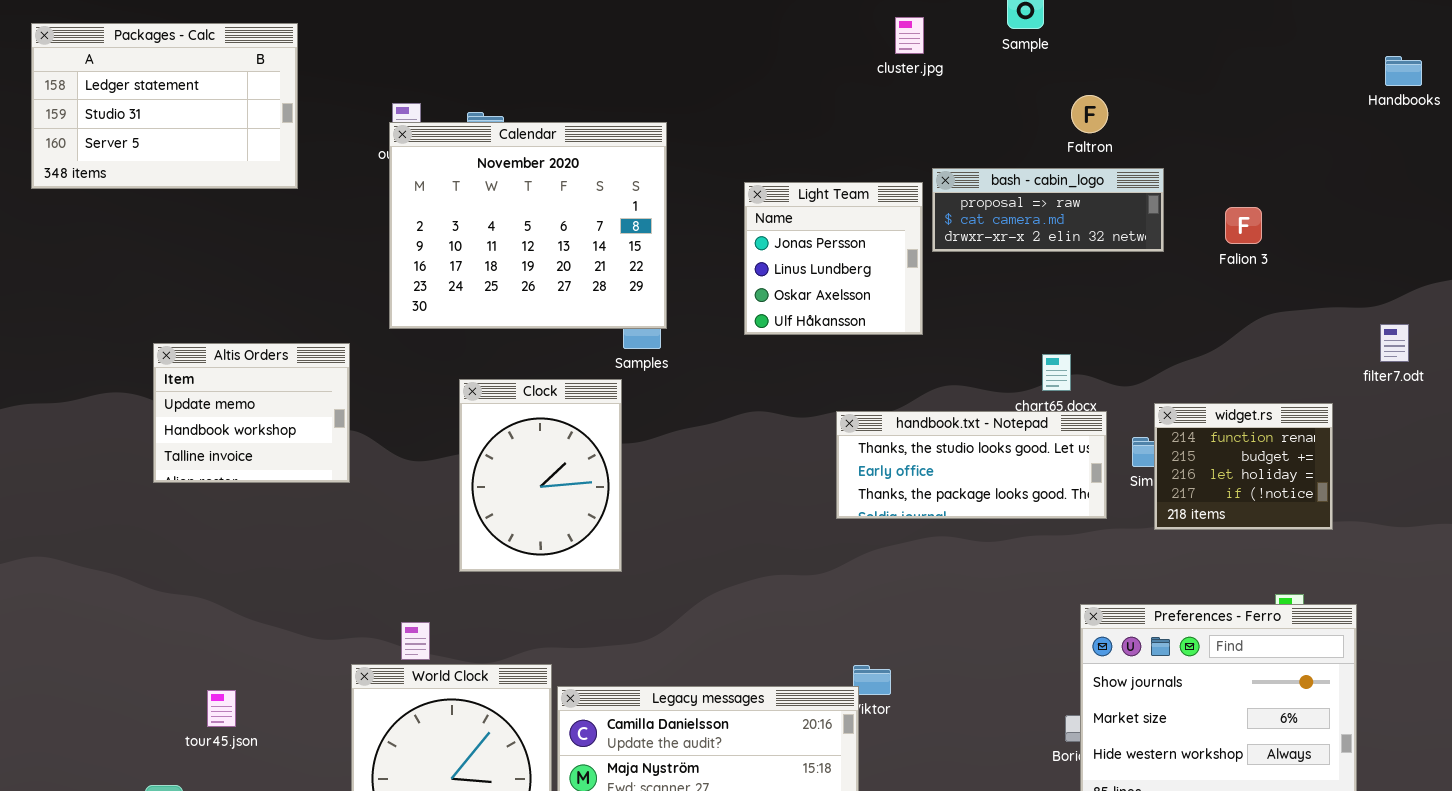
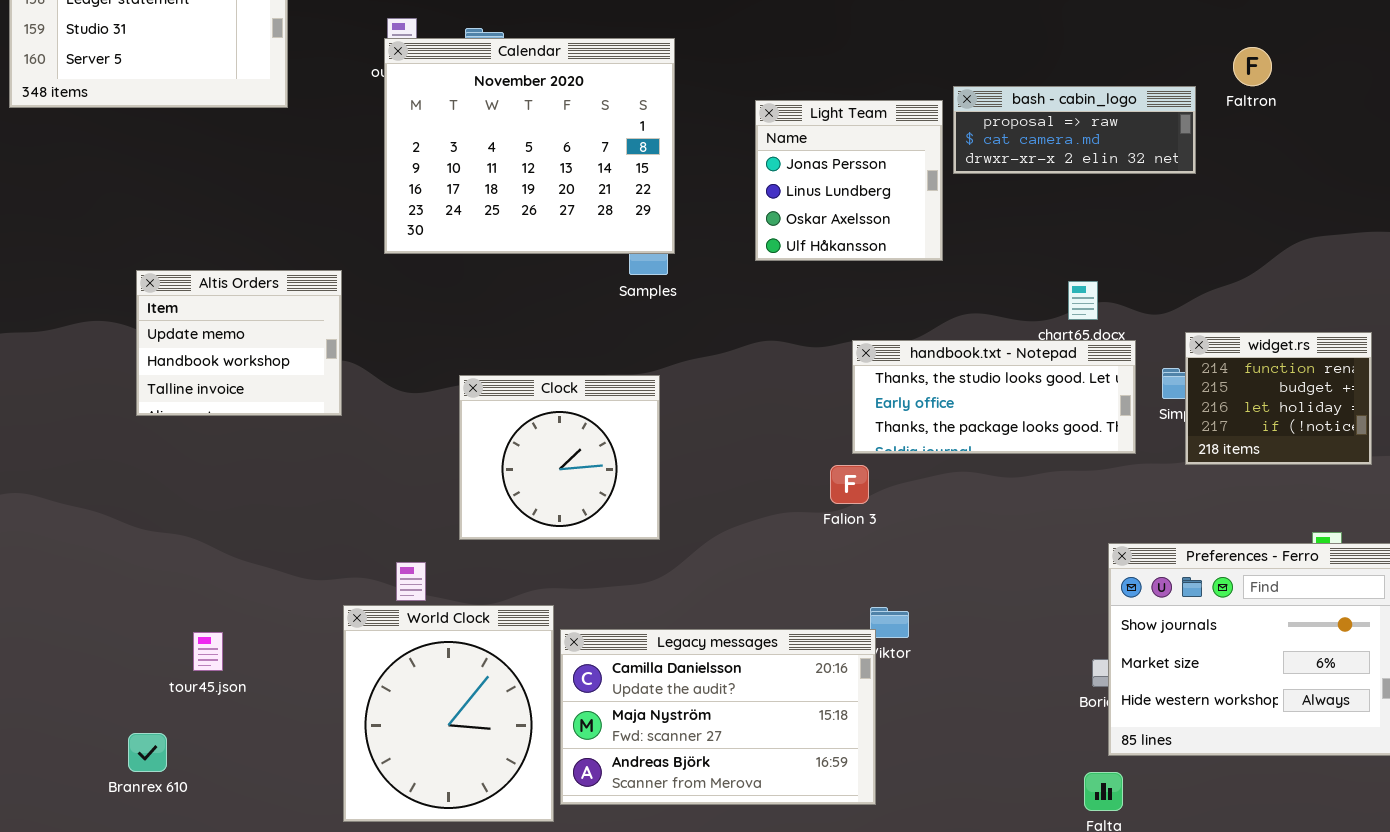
Faltron: [1071,95,1108,133] -> [1233,47,1272,86], moved
Falion 3: [1225,207,1262,244] -> [830,465,869,504], moved
Clock: [459,379,622,572] -> [459,375,660,540], moved, resized

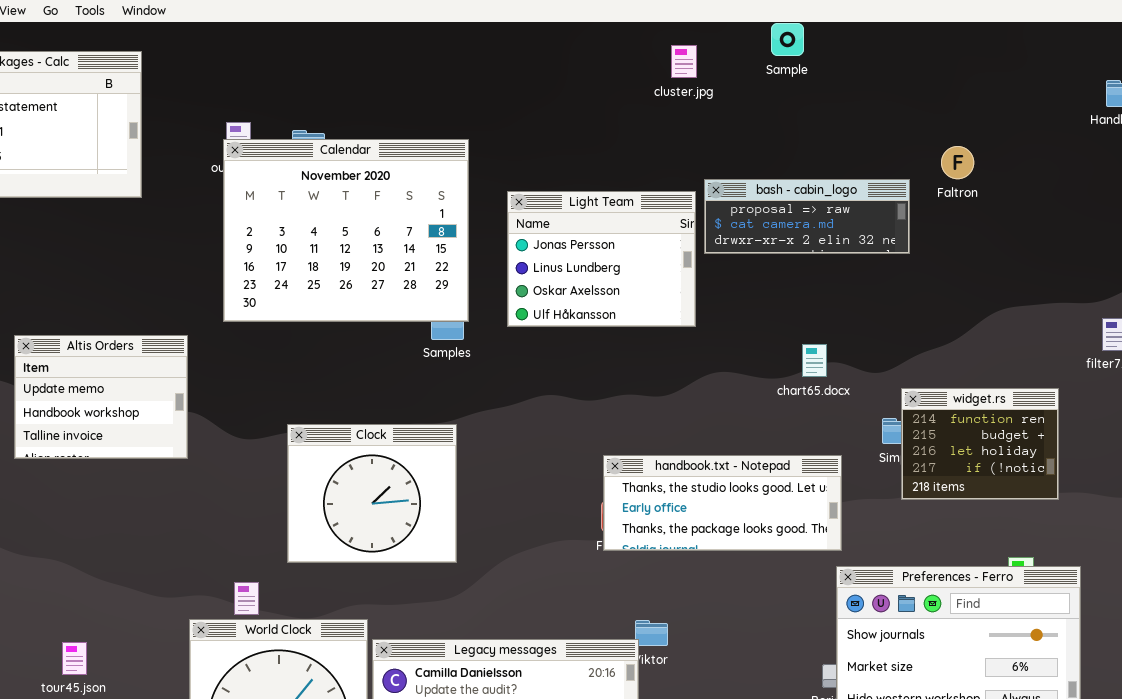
Light Team: [755,100,943,261] -> [507,191,696,327], resized
handbook.txt - Notepad: [852,340,1136,454] -> [603,455,842,551], moved

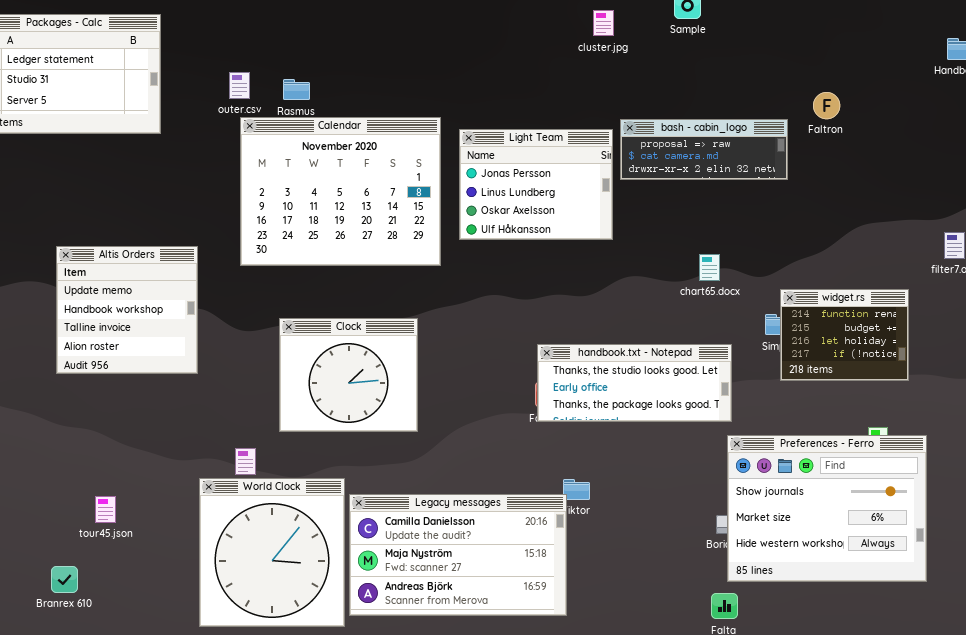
Calendar: [223,139,469,322] -> [240,117,441,266], moved
Altis Orders: [14,335,188,459] -> [56,246,198,374], resized

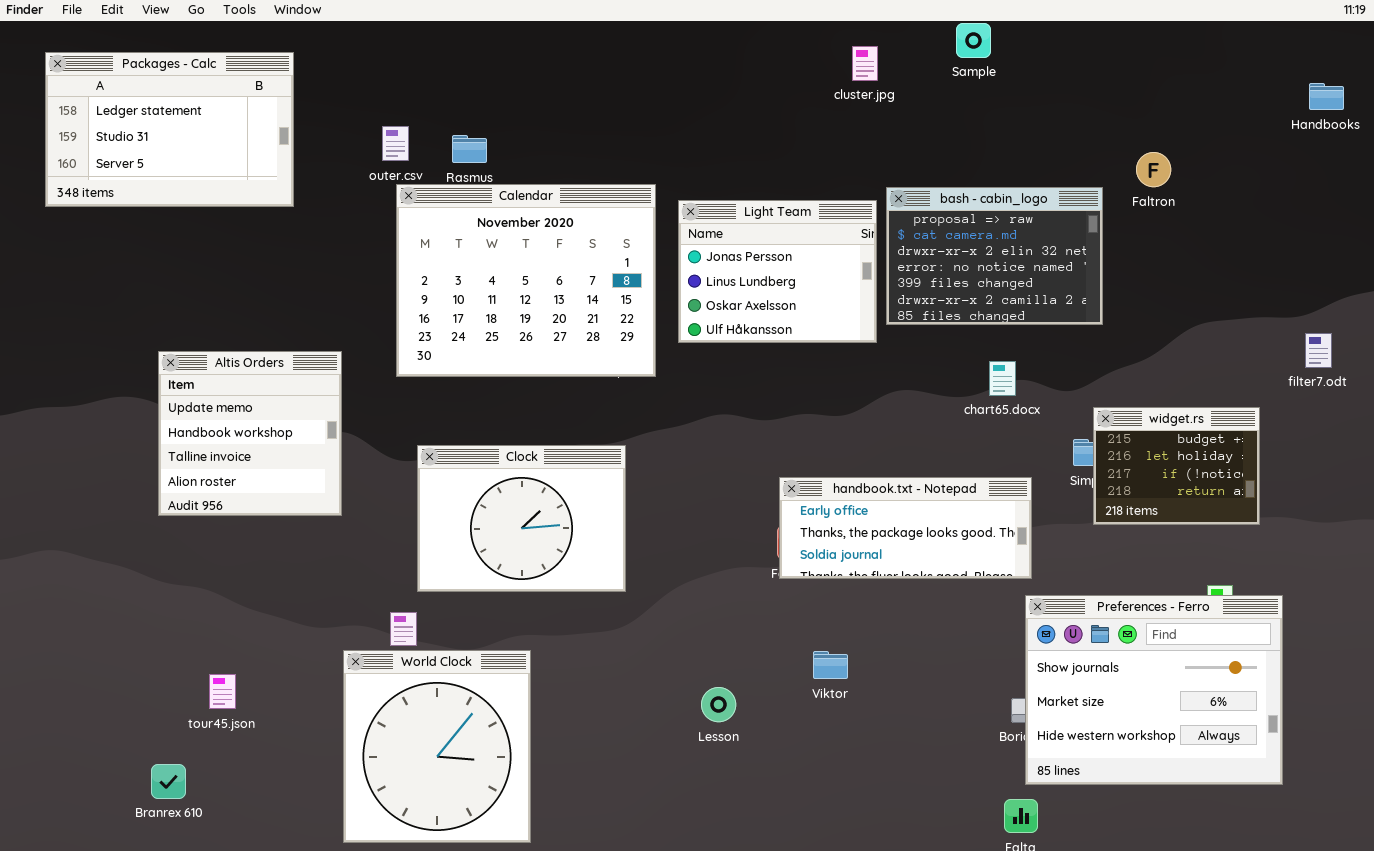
bash - cabin_logo: [620,119,788,180] -> [886,187,1103,325], resized
widget.rs: [780,289,909,381] -> [1093,407,1260,525], scrolled down 1 row
Clock: [279,318,418,432] -> [417,445,626,592], resized
handbook.txt - Notepad: [537,344,732,422] -> [779,477,1032,579], scrolled down 1 row
Legacy messages: [349,494,567,616] -> none, closed

